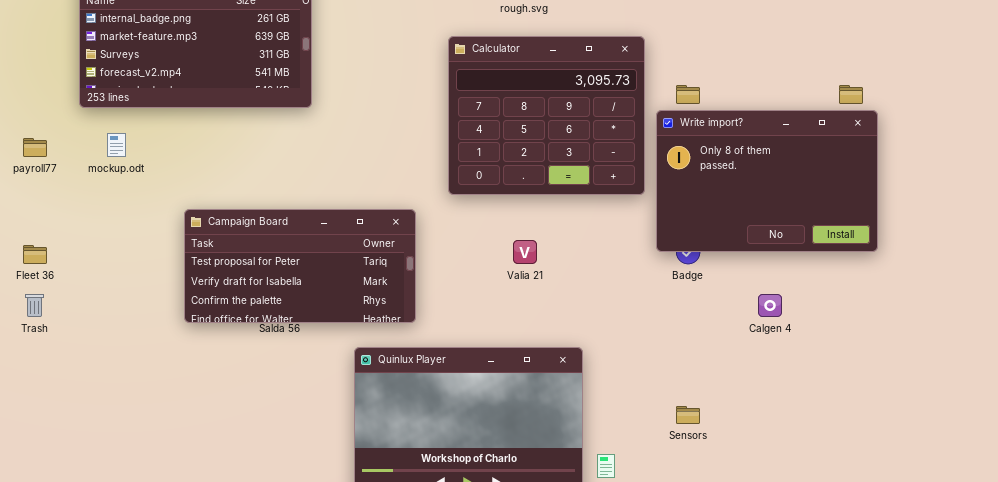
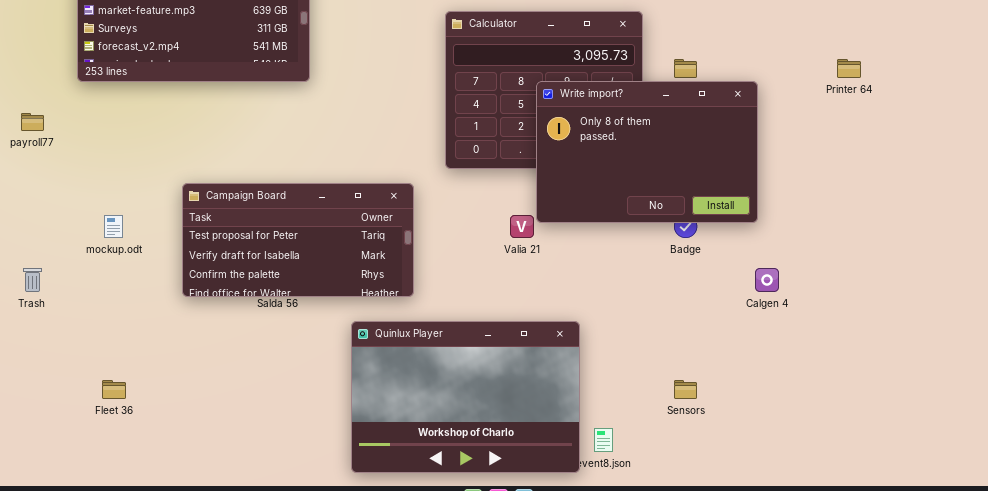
Write import?: [656,110,878,252] -> [536,81,758,223], moved
mockup.odt: [107,133,126,157] -> [104,215,123,238], moved
Fleet 36: [23,245,47,264] -> [102,380,126,399], moved

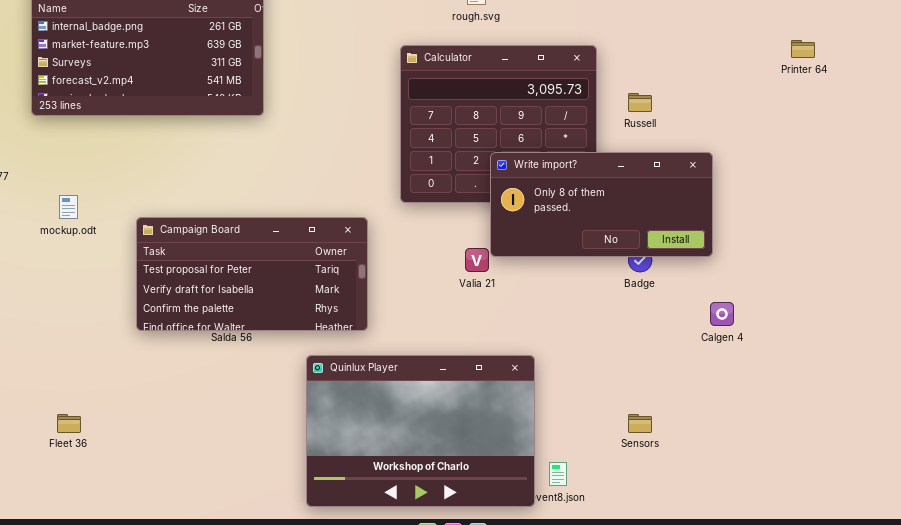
Printer 64: [837,59,861,78] -> [791,40,815,58], moved
Write import?: [536,81,758,223] -> [490,152,713,257], resized
mockup.odt: [104,215,123,238] -> [59,195,78,219], moved

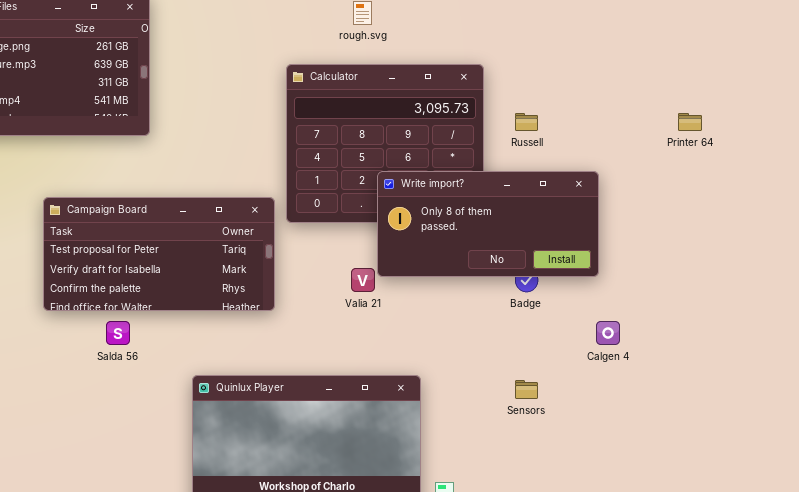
Printer 64: [791,40,815,58] -> [678,113,702,131], moved
Campaign Board: [136,217,368,331] -> [43,197,275,311], moved
Sensors: [628,414,652,433] -> [515,380,538,399], moved

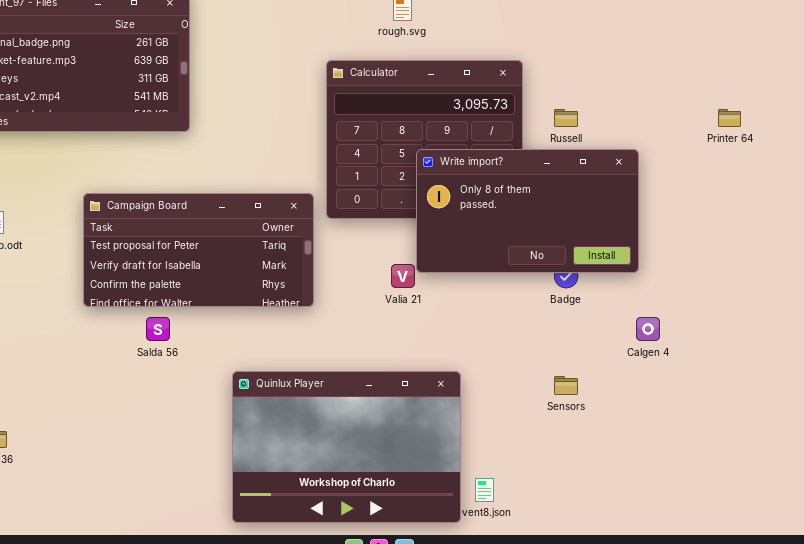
Write import?: [377,171,599,277] -> [416,149,639,273], resized

